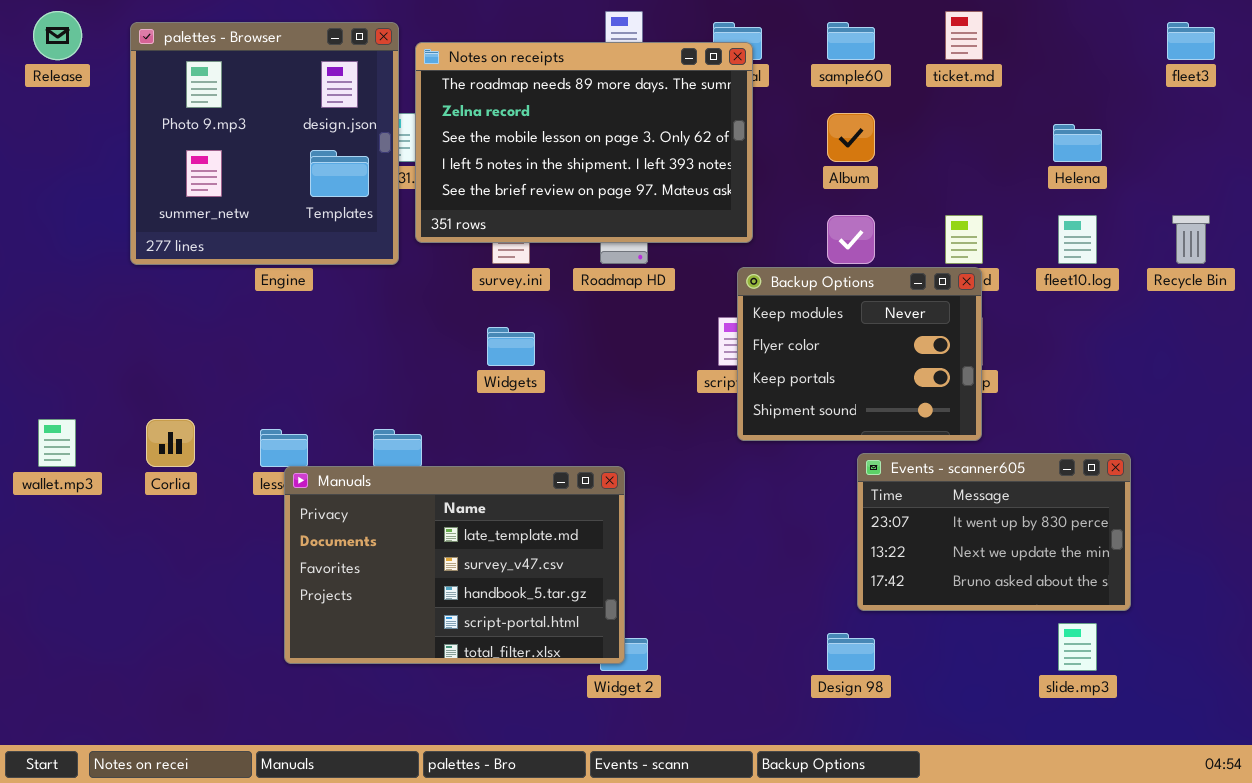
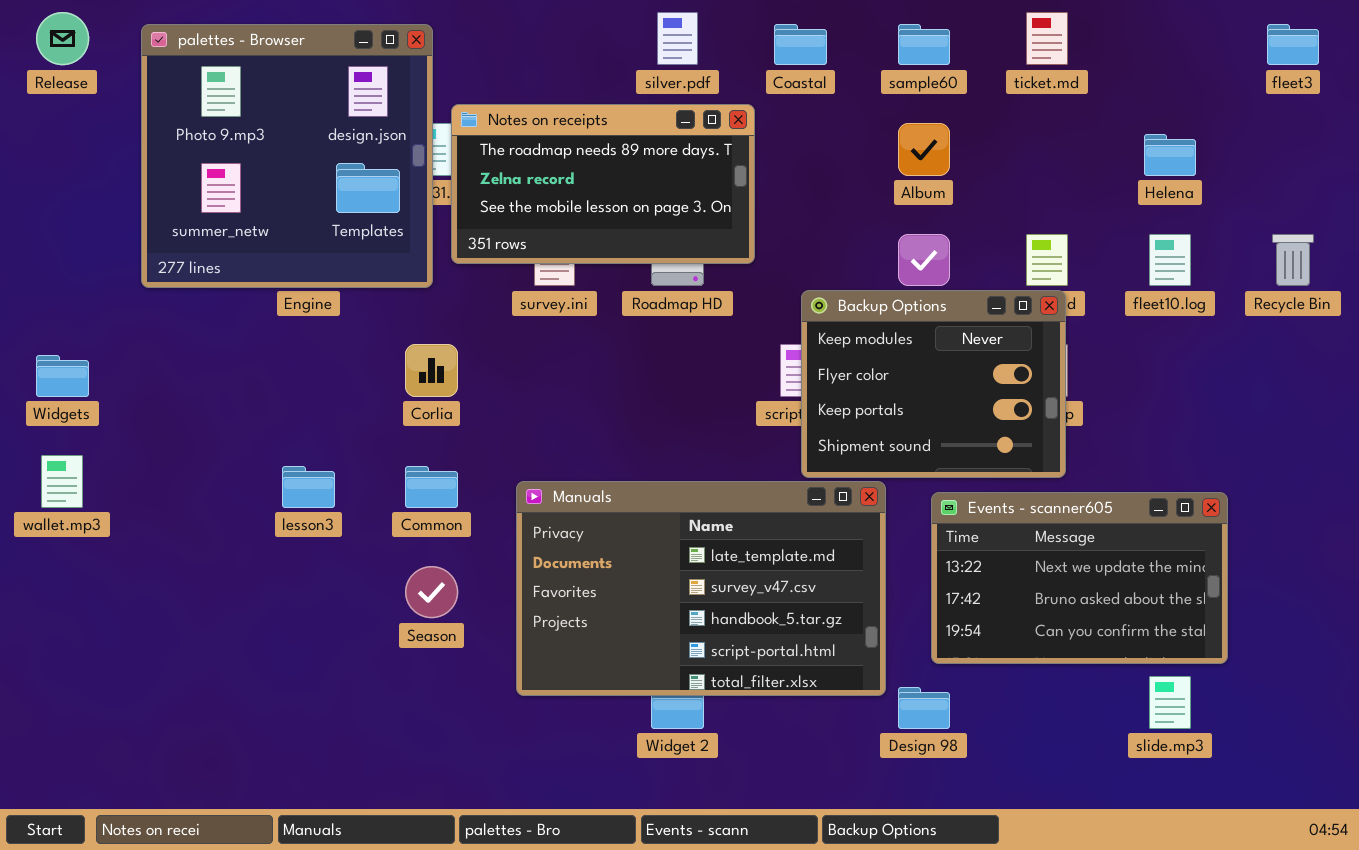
Notes on receipts: [415,42,753,243] -> [451,104,755,264], resized
Widgets: [487,327,535,366] -> [36,355,89,397], moved
Corlia: [146,419,195,467] -> [405,344,458,397], moved
Events - scanner605: [857,453,1131,611] -> [931,492,1228,664], scrolled down 1 row
Manuals: [284,466,625,664] -> [516,481,886,696], moved

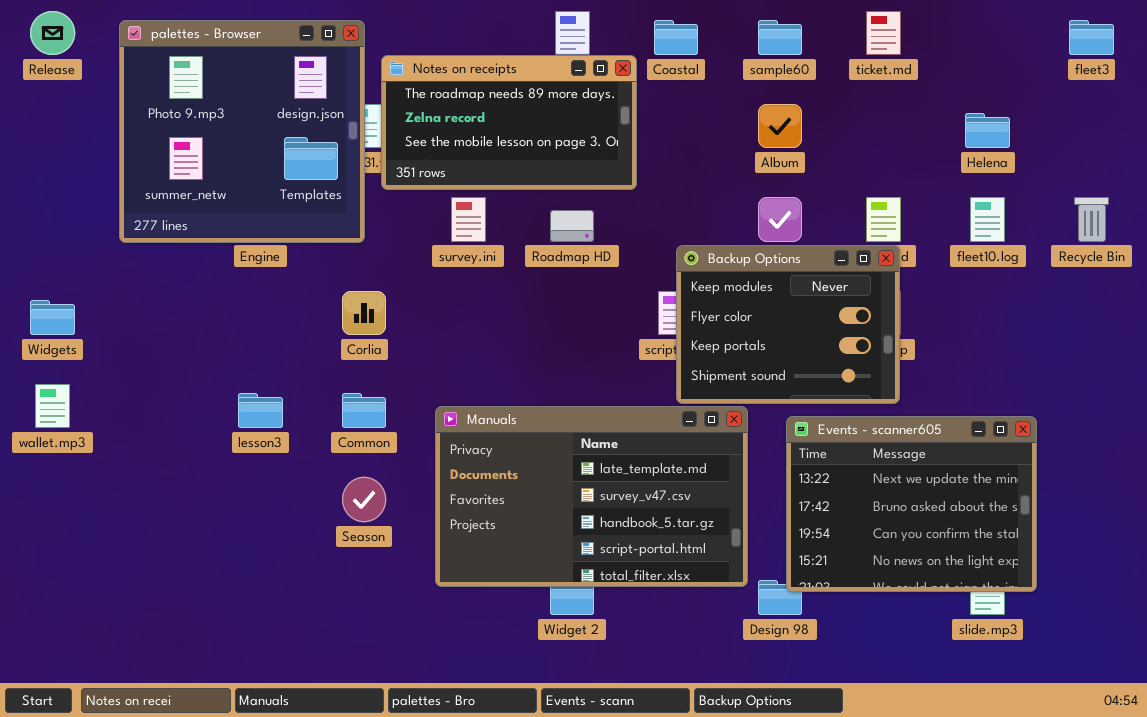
Notes on receipts: [451,104,755,264] -> [381,55,637,190], moved
Events - scanner605: [931,492,1228,664] -> [786,416,1037,592], resized

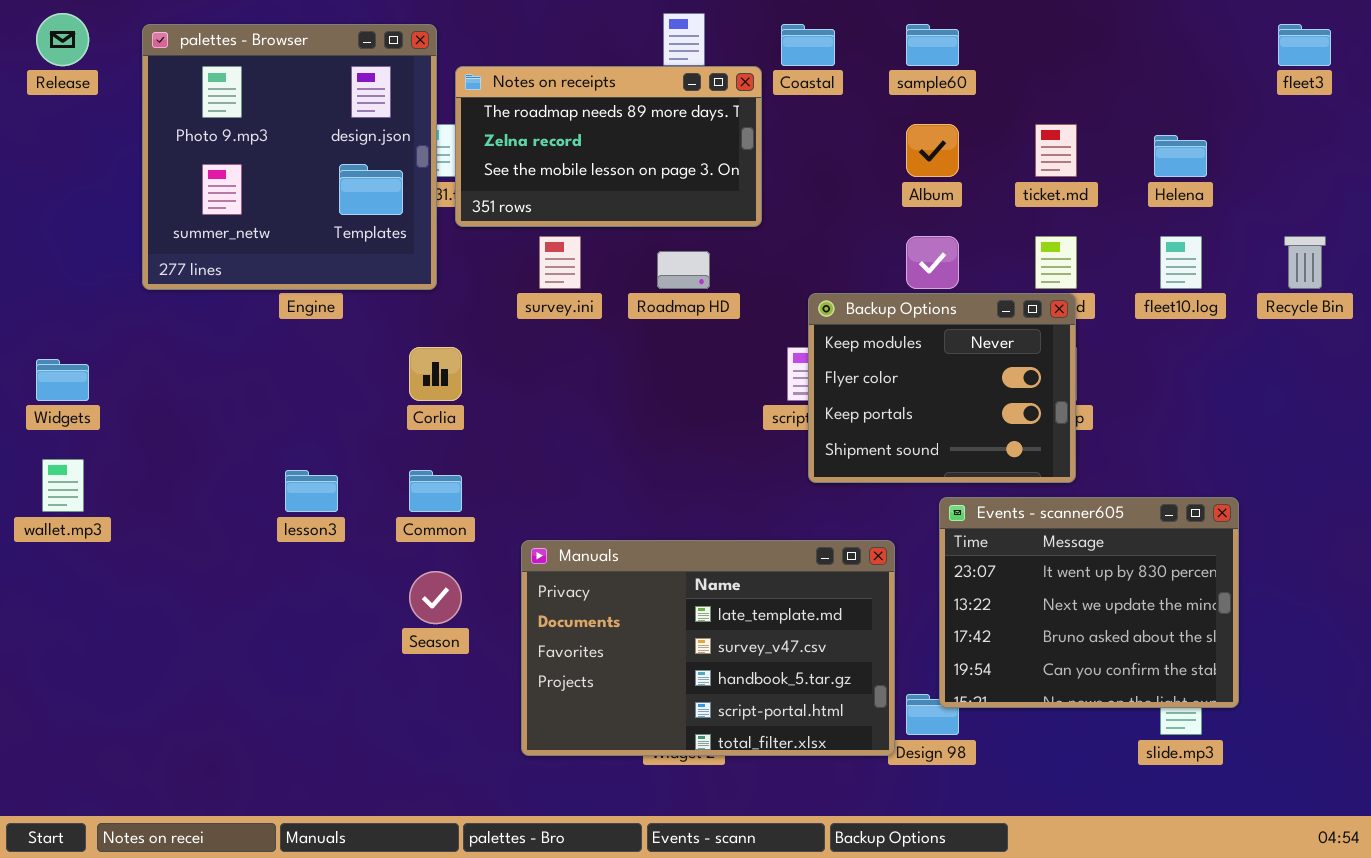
ticket.md: [866,11,901,55] -> [1035,124,1077,177], moved
Manuals: [435,406,748,587] -> [521,540,895,756], moved
Events - scanner605: [786,416,1037,592] -> [939,497,1239,708], scrolled up 1 row

